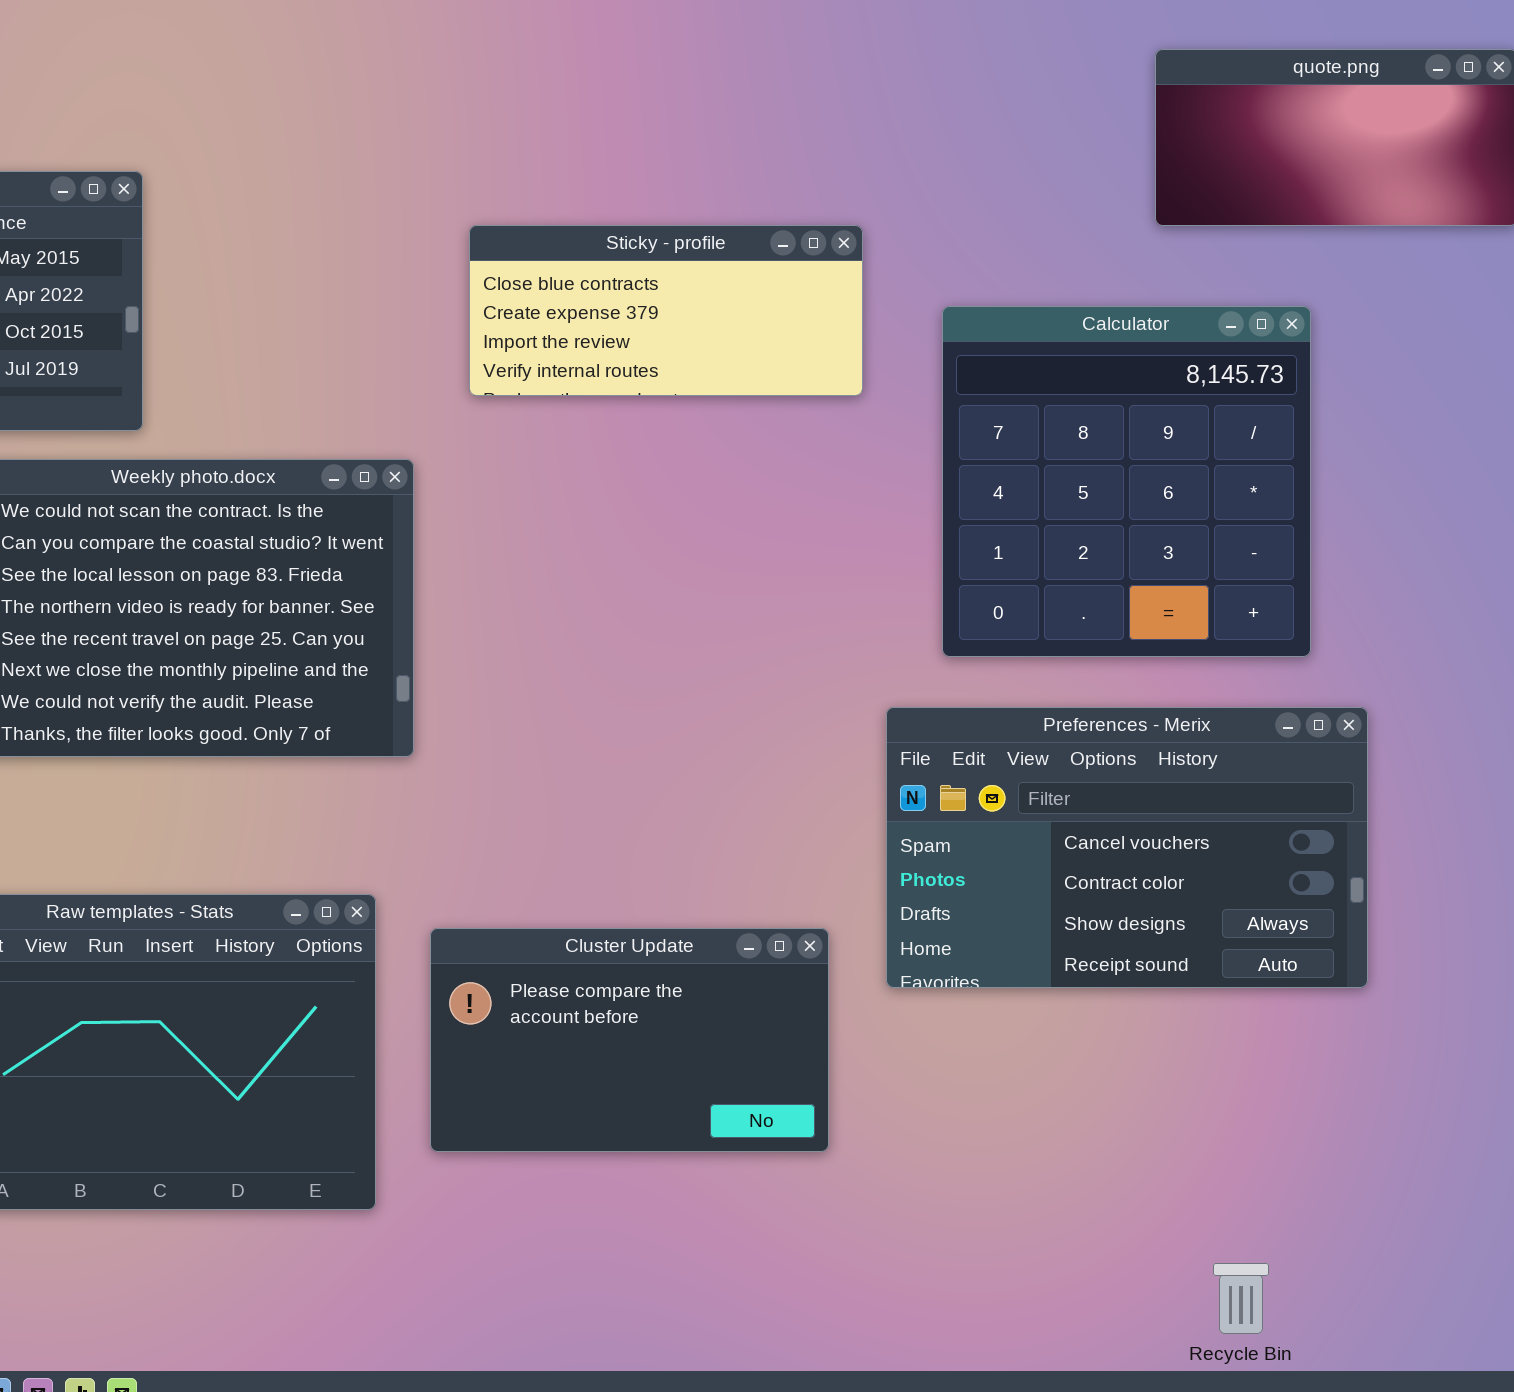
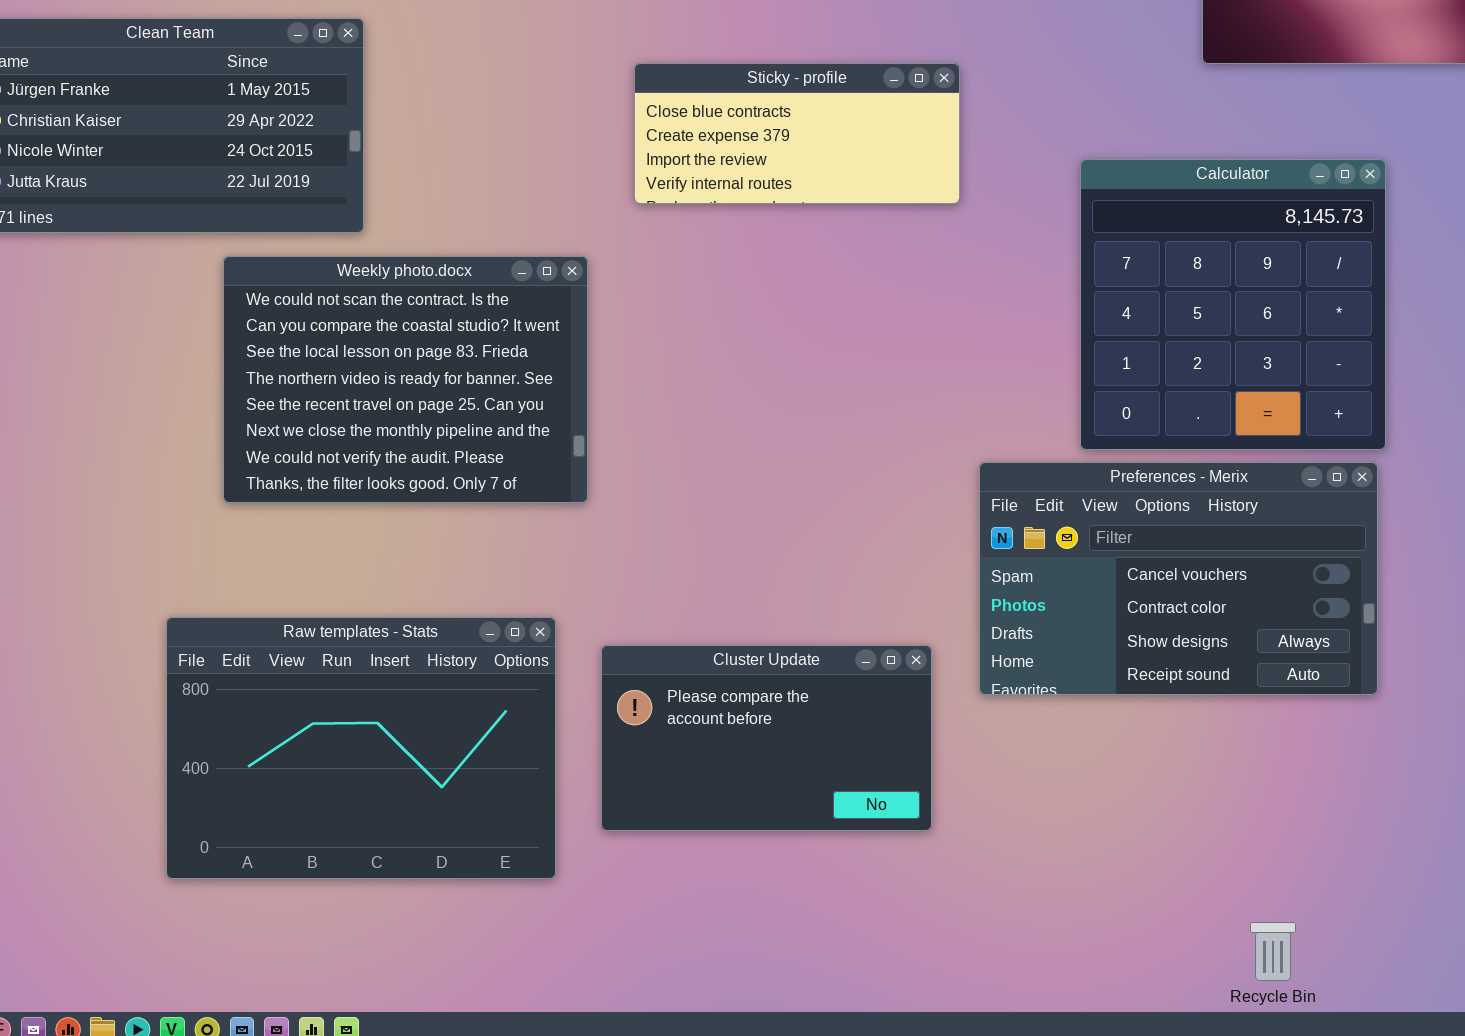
Calculator: [942,306,1311,657] -> [1080,159,1386,450], moved

